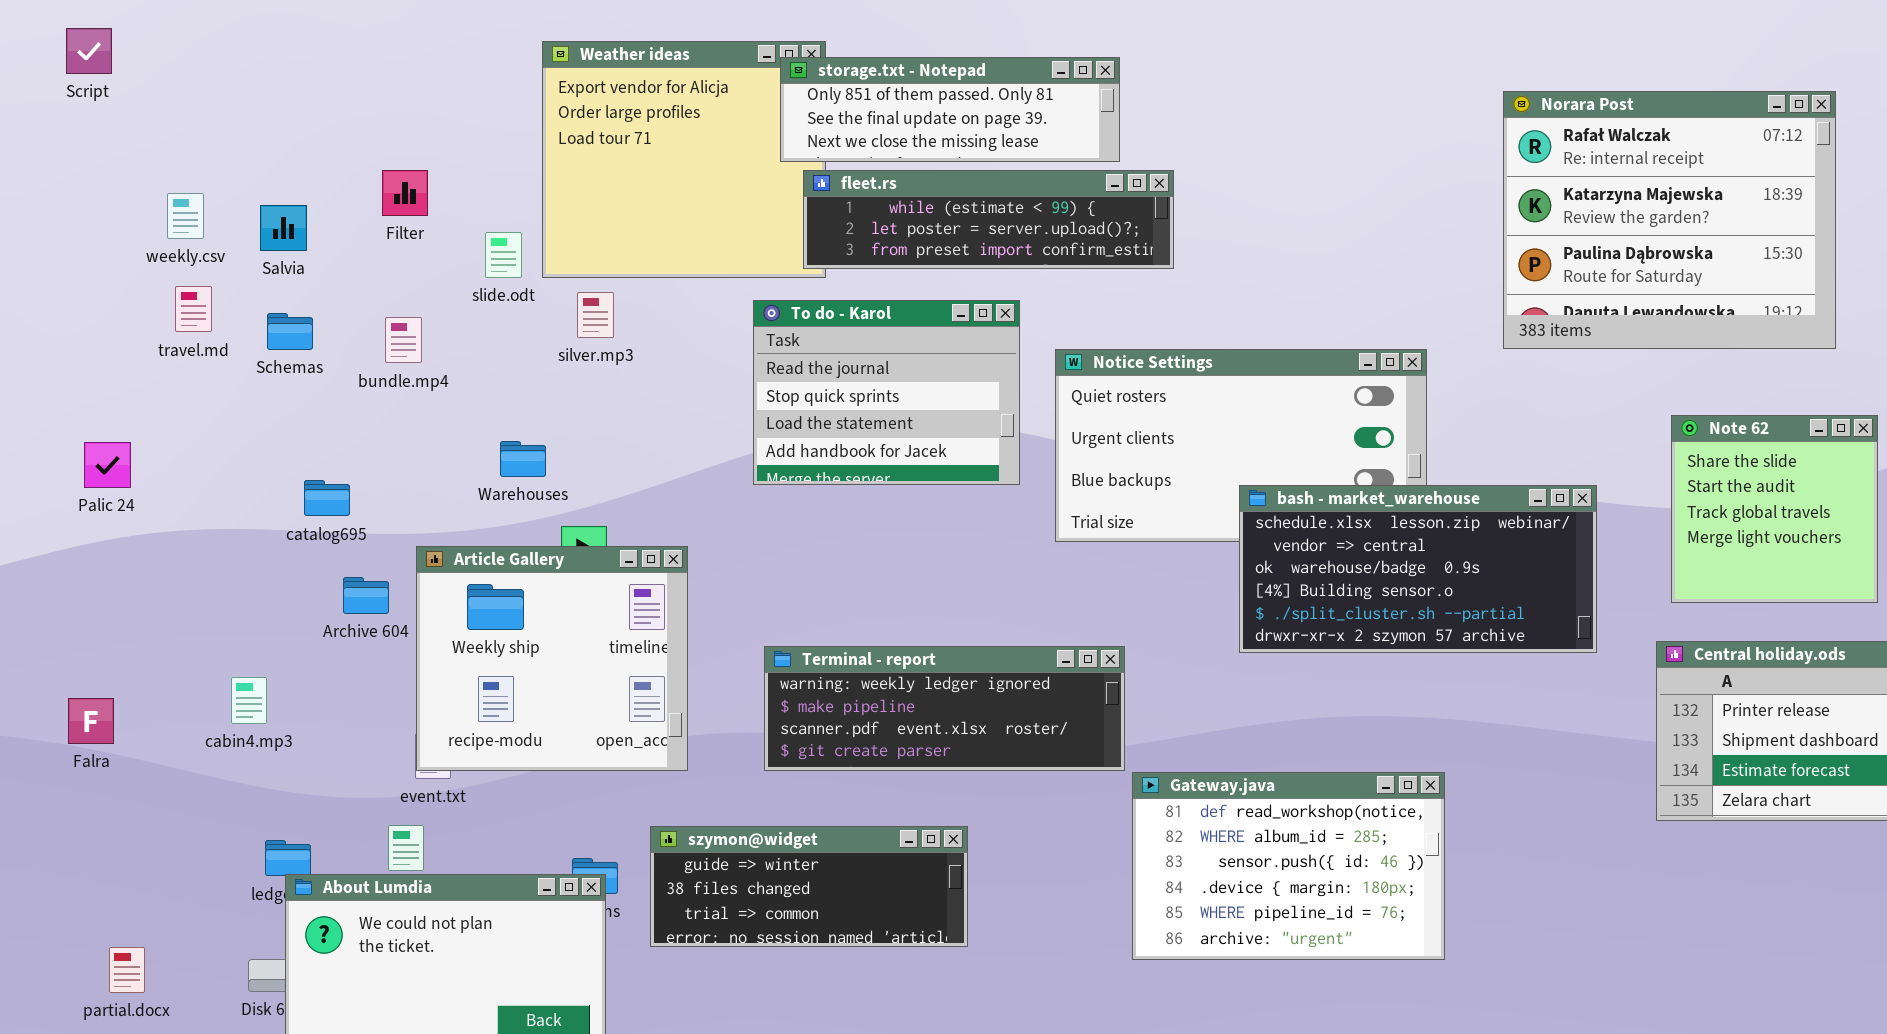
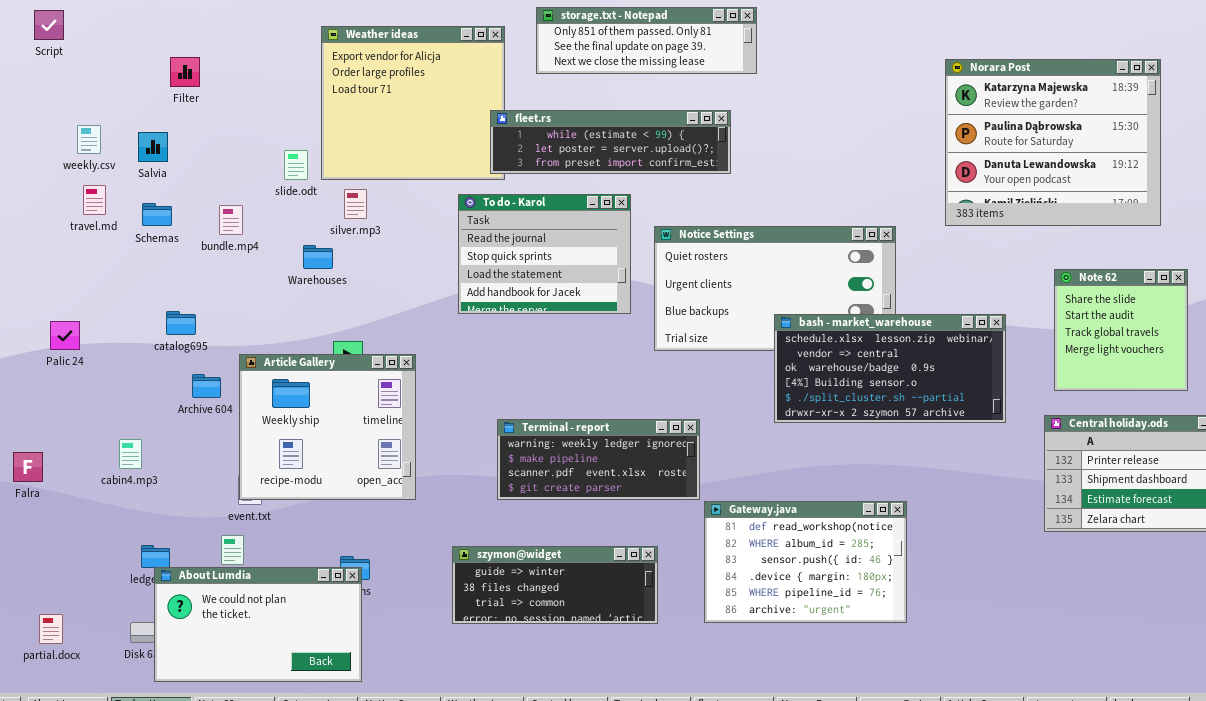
Script: [66,28,112,74] -> [34,10,64,40], moved
storage.txt - Notepad: [780,57,1120,162] -> [536,7,757,74], moved
Norara Post: [1503,91,1836,349] -> [945,59,1161,226], scrolled down 1 row
Filter: [382,170,428,216] -> [170,57,200,87], moved
Warehouses: [500,441,546,477] -> [303,245,333,269], moved
Palic 24: [84,442,131,488] -> [50,321,80,350], moved
Terminal - report: [764,646,1125,771] -> [497,419,700,500], resized
szymon@widget: [650,826,968,947] -> [452,546,658,624], moved

